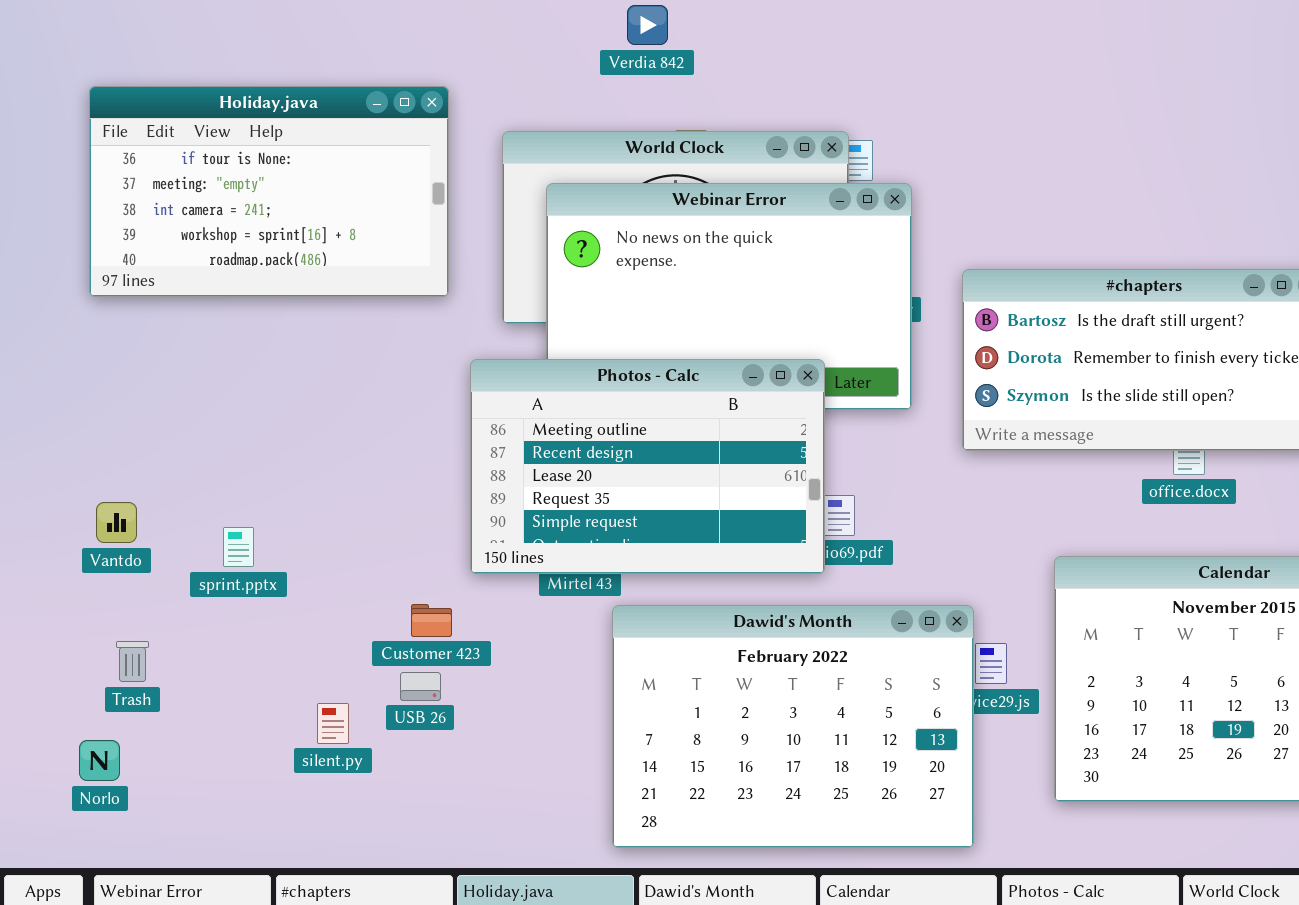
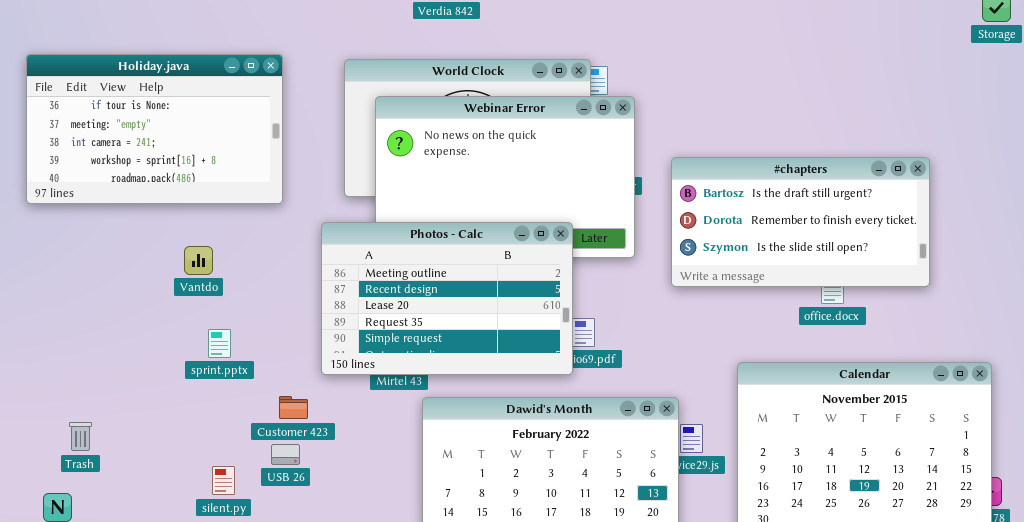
Holiday.java: [89,86,449,297] -> [26,54,283,204], moved
Vantdo: [96,502,137,543] -> [184,246,213,275], moved
sprint.pptx: [223,527,254,567] -> [208,329,231,358], moved

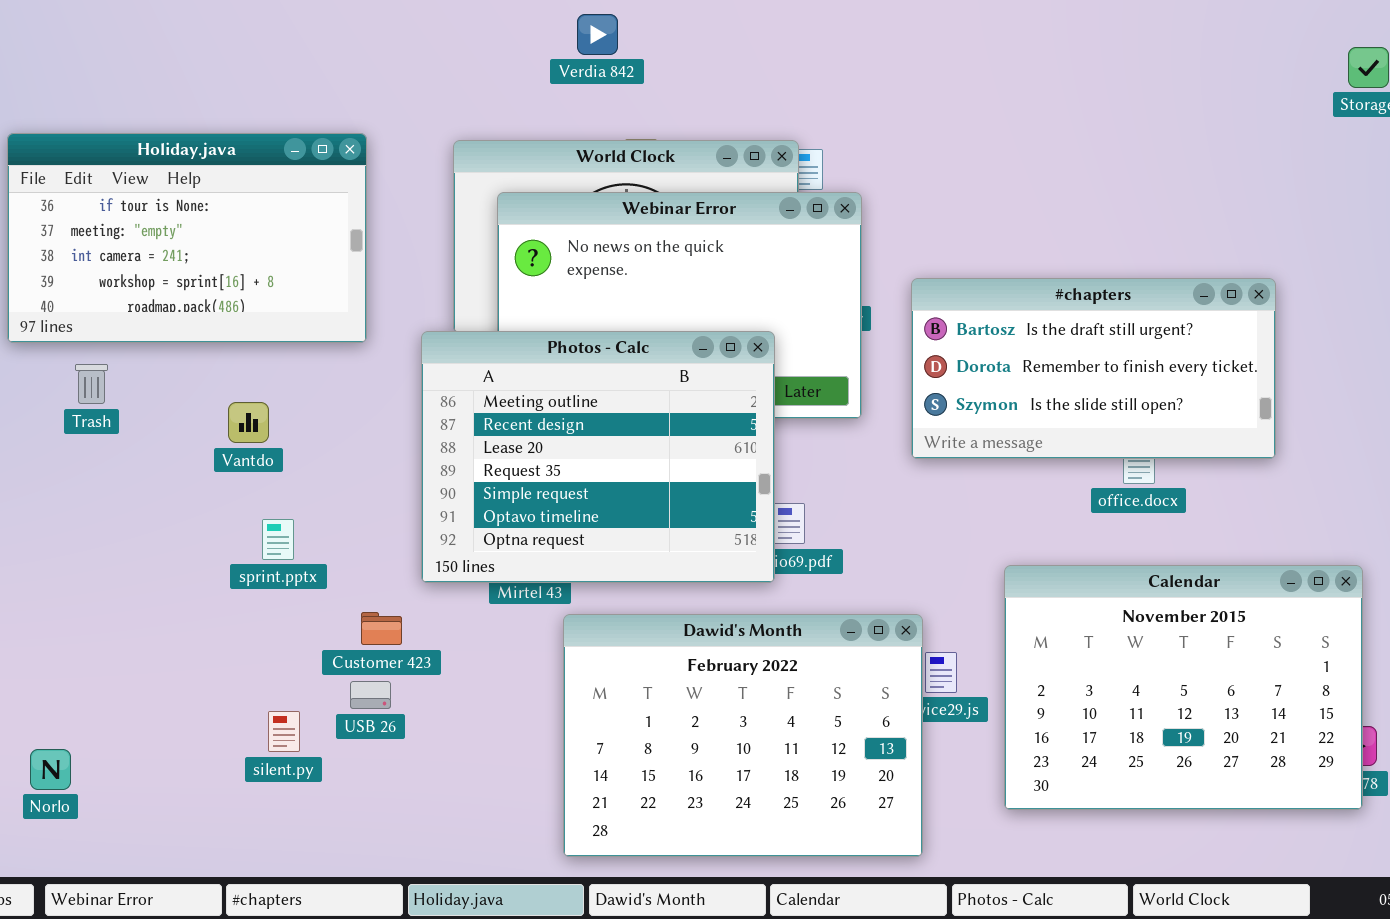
Photos - Calc: [321,222,573,375] -> [421,331,775,583], resized
Trash: [69,422,92,451] -> [75,364,108,404], moved

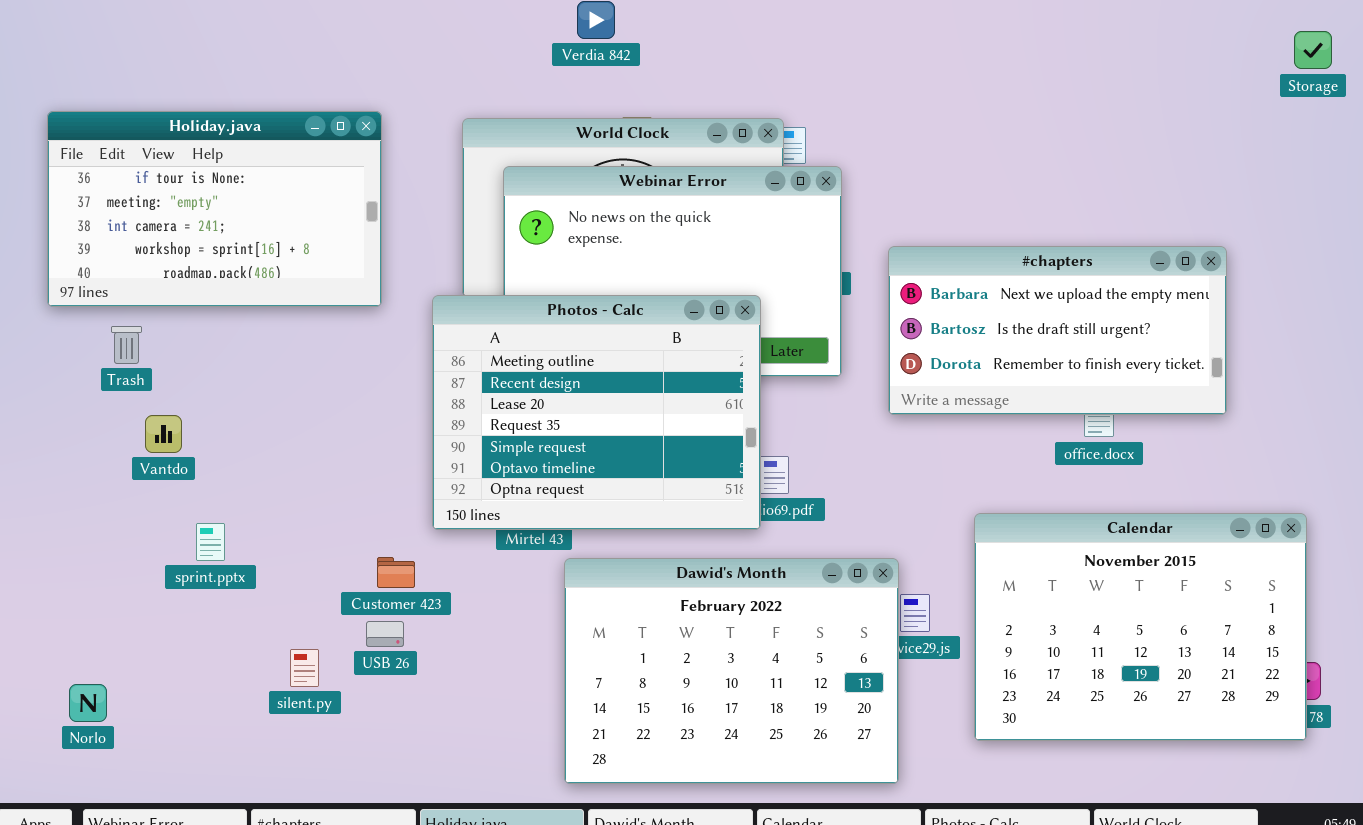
#chapters: [911,278,1276,459] -> [888,246,1227,415], scrolled up 1 row
Vantdo: [228,402,269,443] -> [145,415,182,453], moved
sprint.pptx: [262,519,294,560] -> [196,523,225,561], moved

